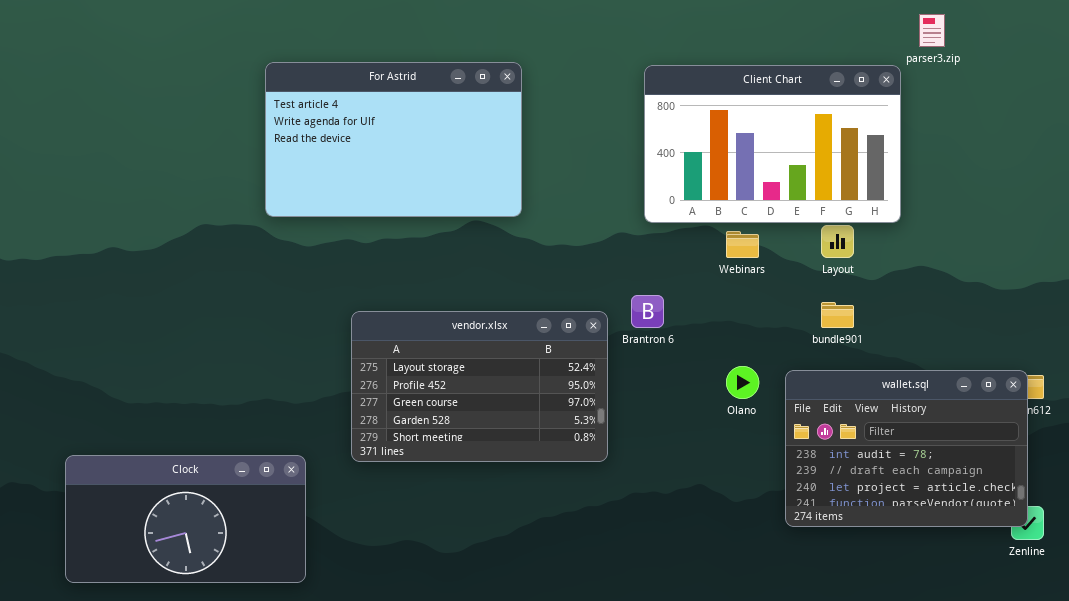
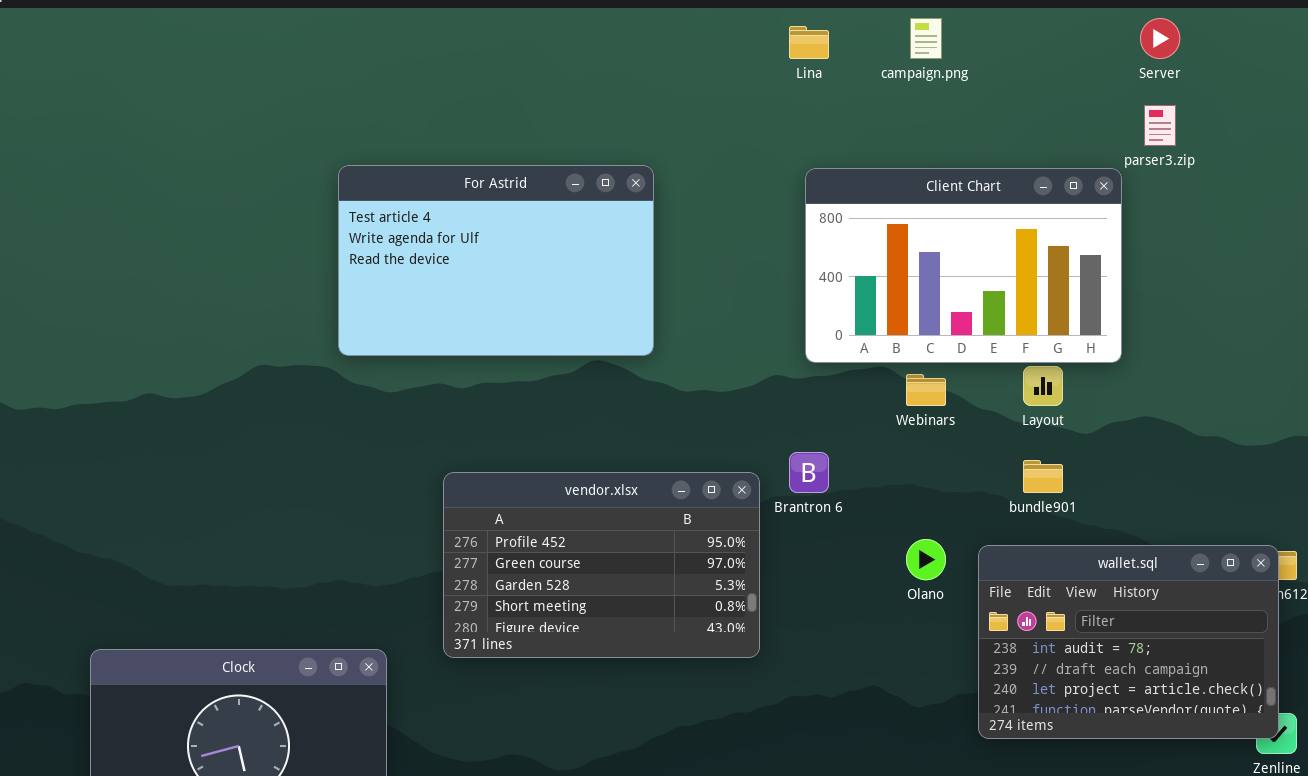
vendor.xlsx: [351,311,608,462] -> [443,472,760,658], scrolled down 1 row

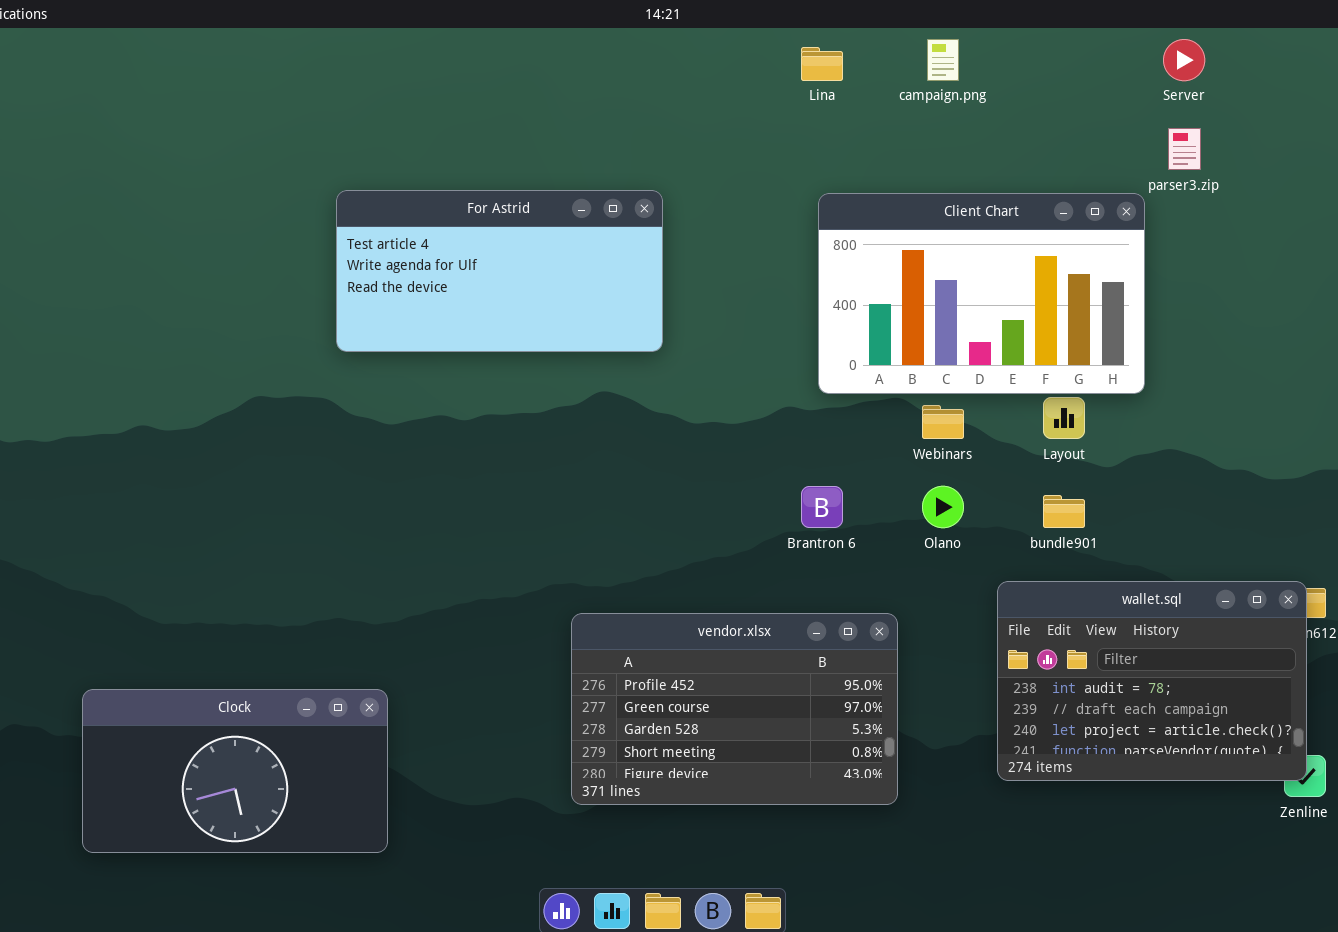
For Astrid: [338,165,654,356] -> [336,190,663,352], resized
vendor.xlsx: [443,472,760,658] -> [571,613,898,805], moved
Olano: [906,539,946,580] -> [922,486,964,528], moved

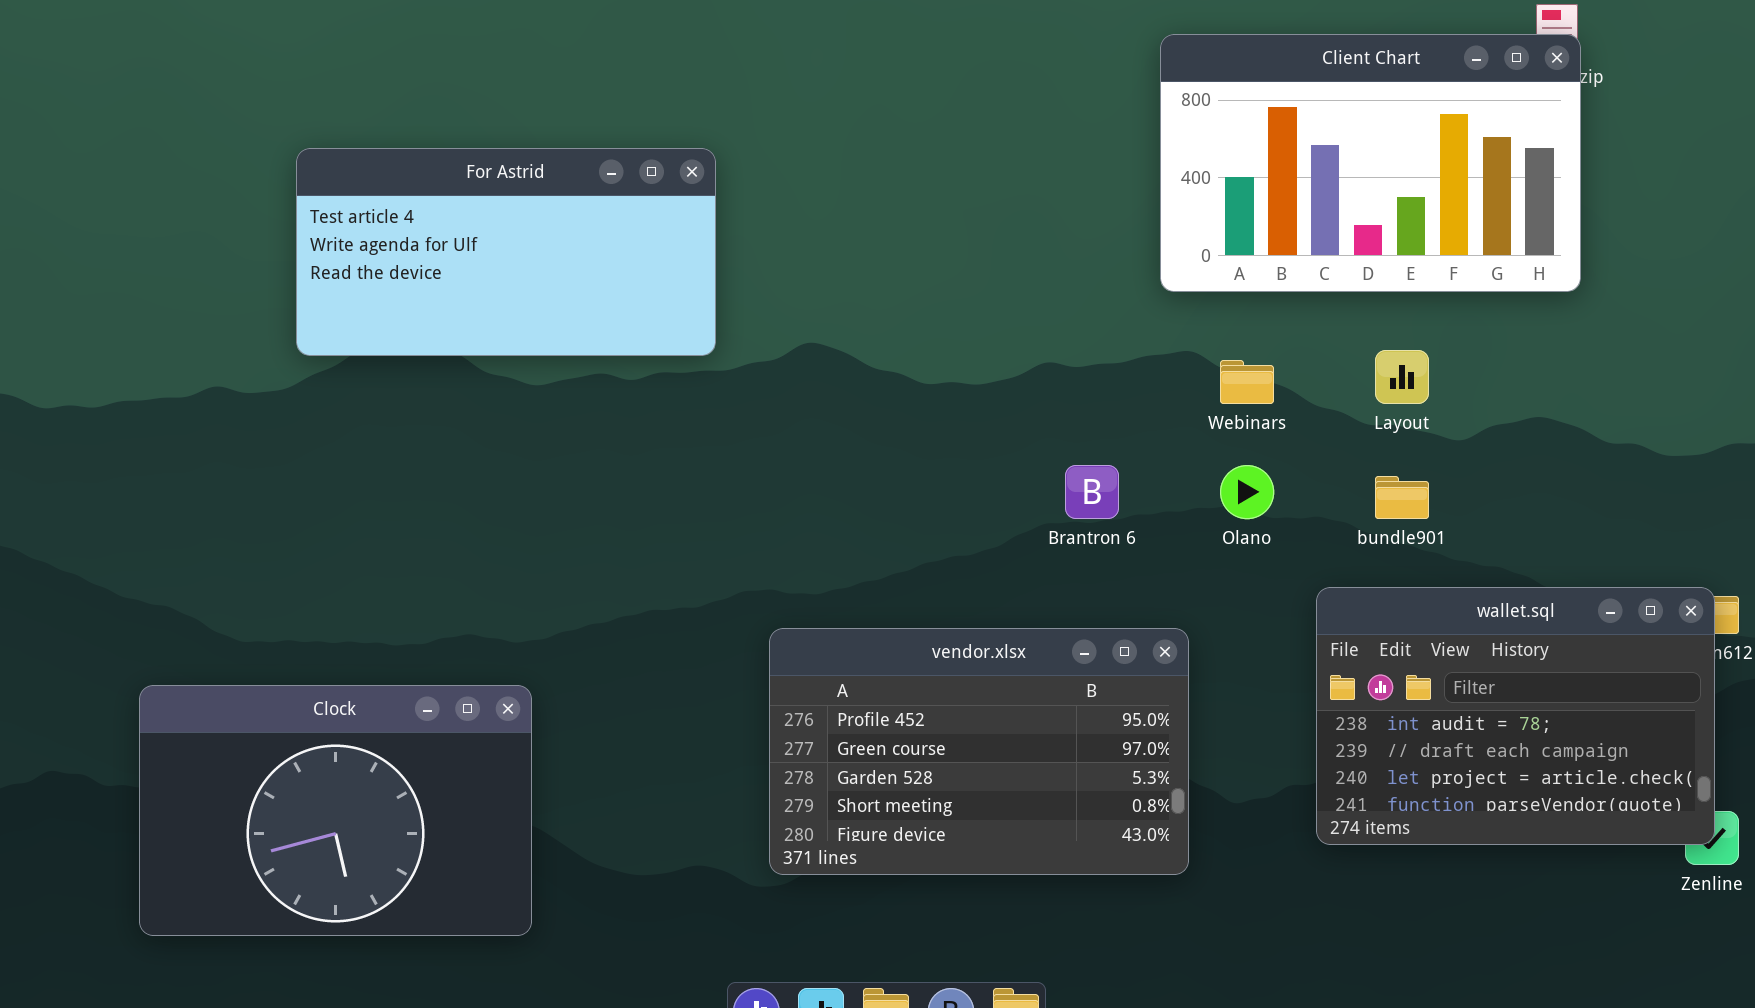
For Astrid: [336,190,663,352] -> [296,148,716,356], moved
Client Chart: [818,193,1145,394] -> [1160,34,1581,292], moved
Clock: [82,689,388,853] -> [139,685,532,936], resized

